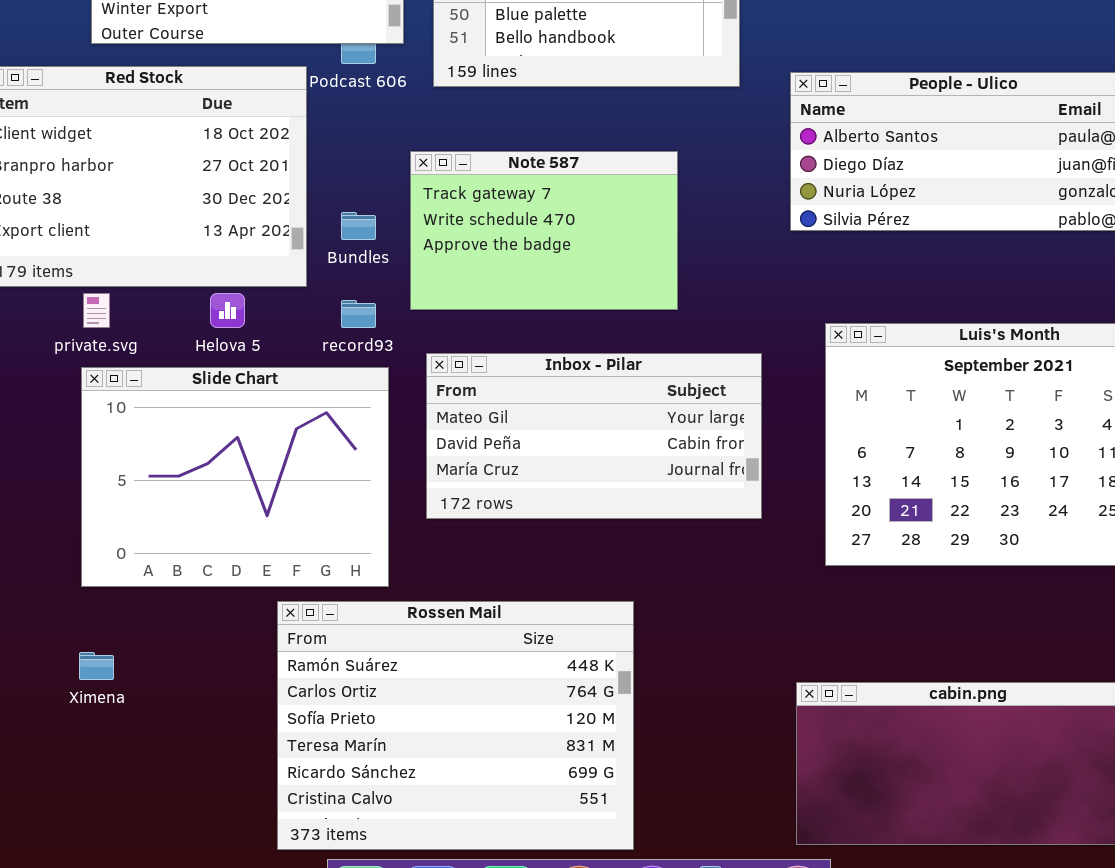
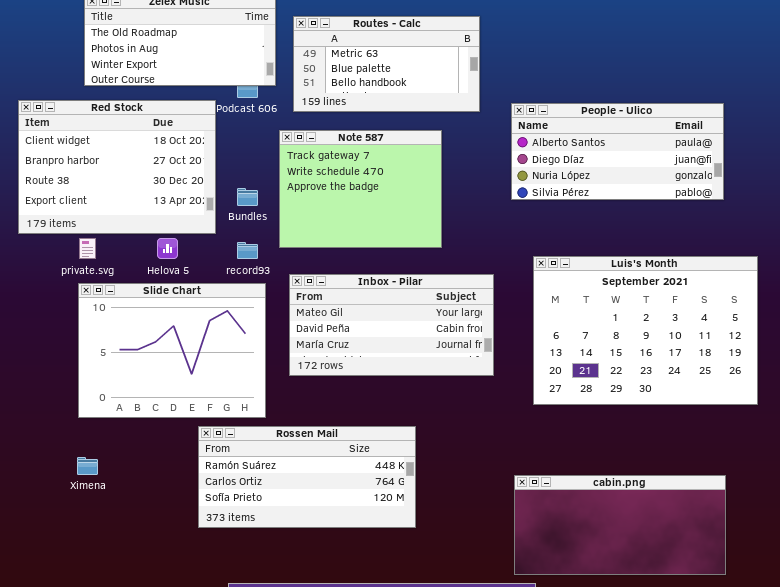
Note 587: [410,151,678,310] -> [279,130,442,248], resized
Rossen Mail: [277,601,634,850] -> [198,426,416,528], resized

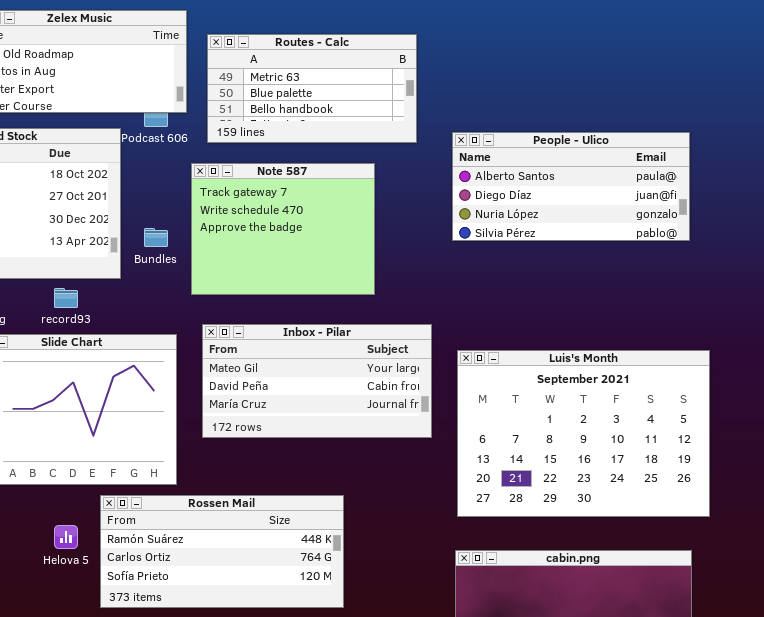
Helova 5: [157,238,178,259] -> [54,525,78,549], moved
record93: [237,242,258,259] -> [54,288,78,308], moved
Luis's Month: [533,256,758,405] -> [457,350,710,517], moved

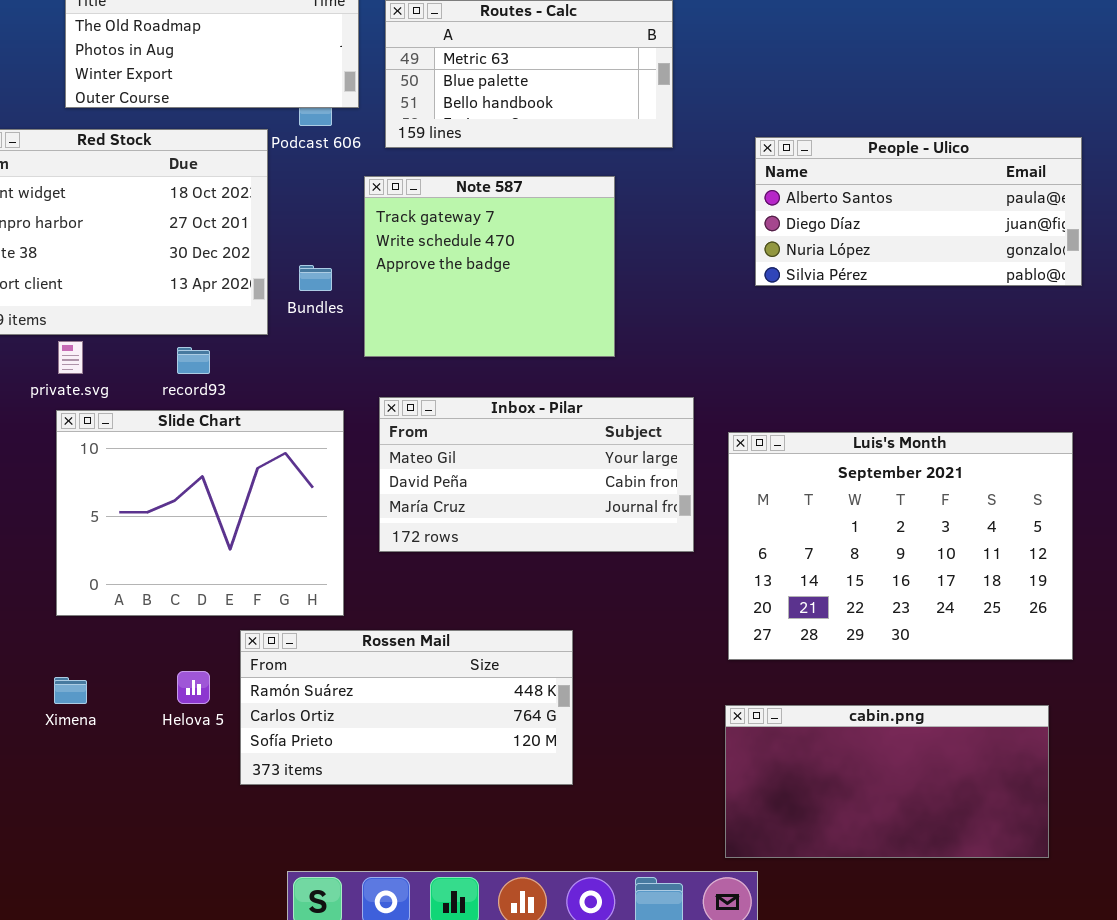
People - Ulico: [452,132,690,241] -> [755,137,1082,286], moved

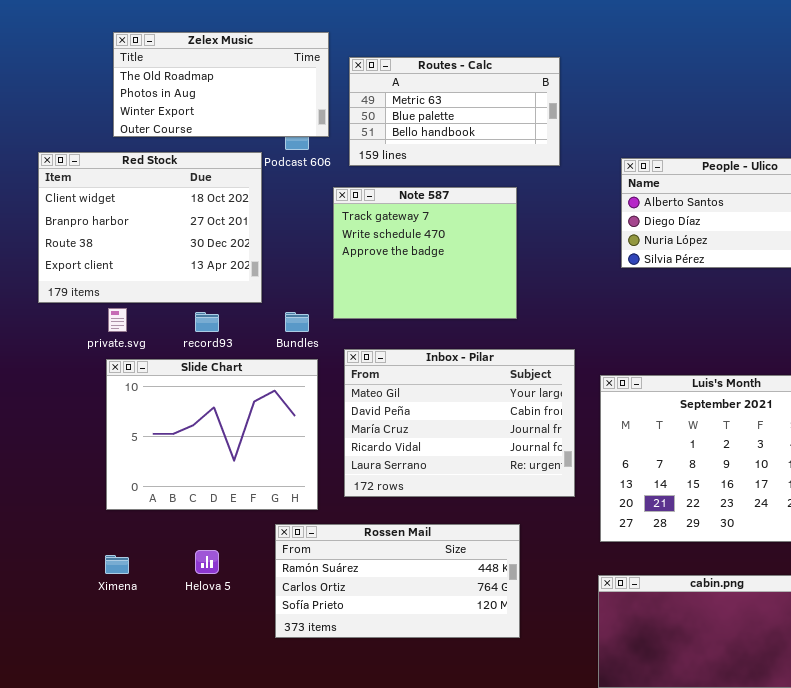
Bundles: [299,265,332,291] -> [285,312,309,332], moved
Inbox - Pilar: [379,397,694,552] -> [344,349,575,497], resized
Rossen Mail: [240,630,573,785] -> [275,524,520,638], moved

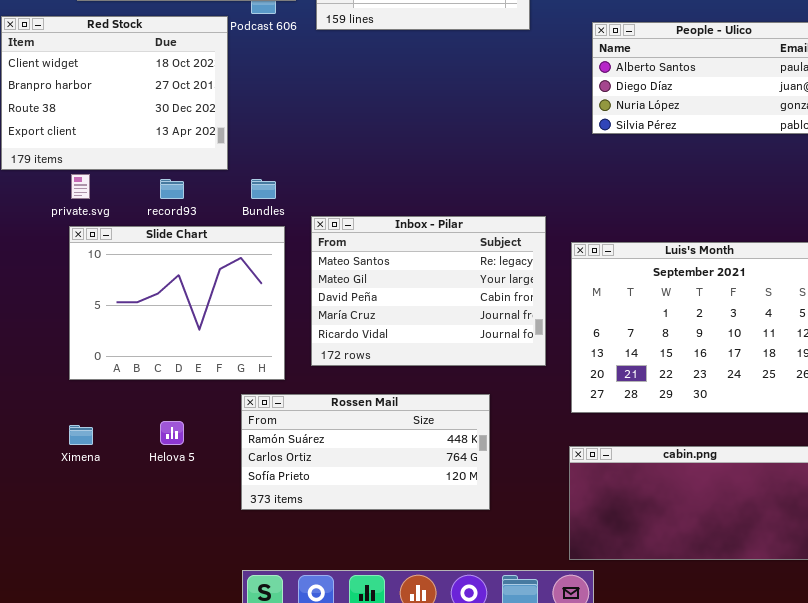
Note 587: [333,187,517,319] -> none, closed
Inbox - Pilar: [344,349,575,497] -> [311,216,546,366], scrolled up 1 row

